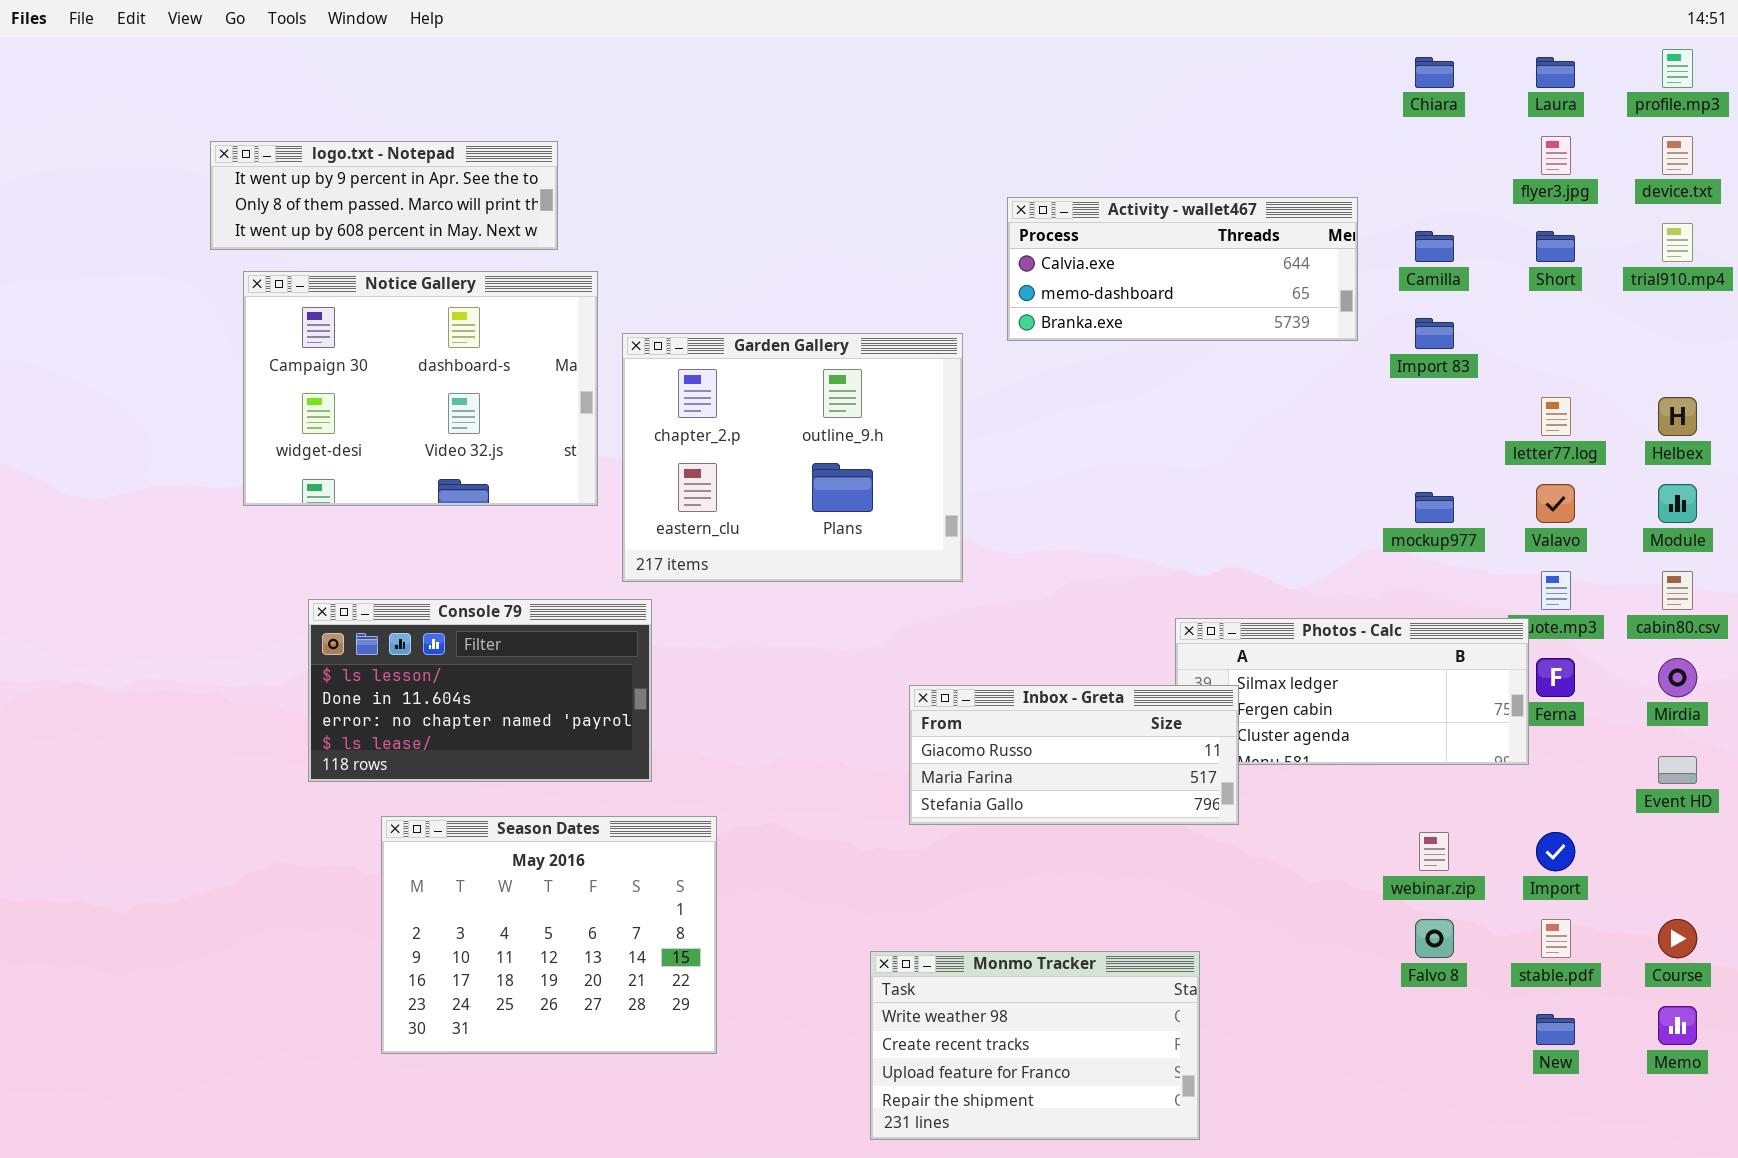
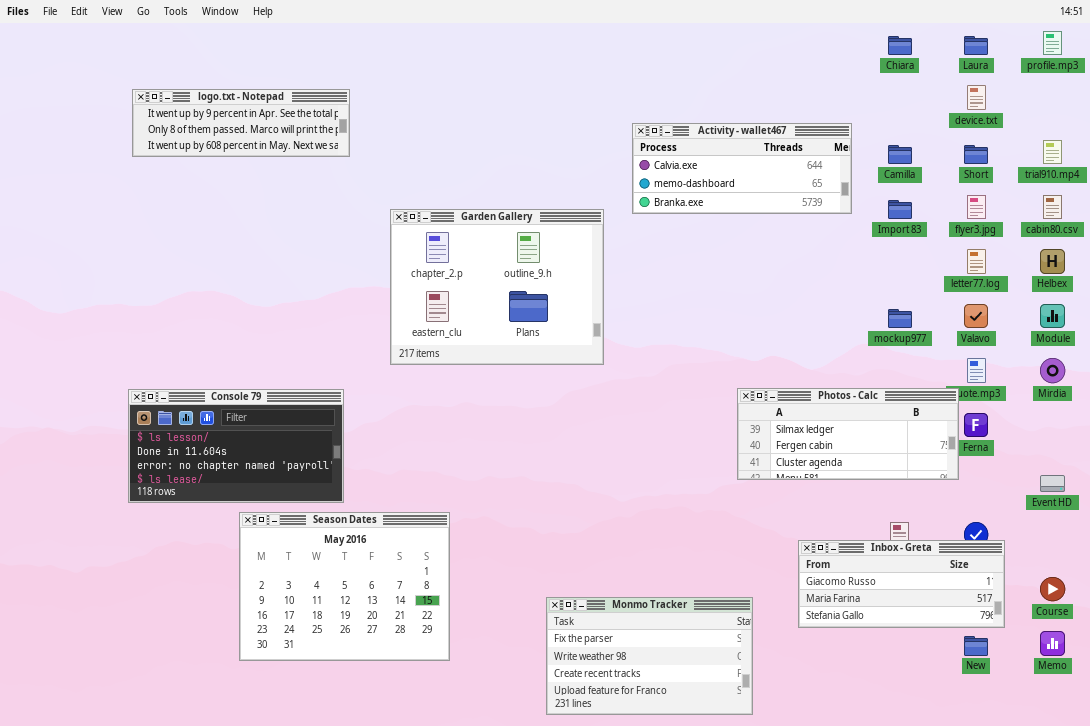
flyer3.jpg: [1541,136,1571,175] -> [967,195,986,219], moved
device.txt: [1662,136,1693,175] -> [967,85,986,110], moved
Notice Gallery: [243,271,598,506] -> none, closed
cabin80.csv: [1662,571,1693,610] -> [1043,195,1062,219], moved
Console 79: [308,599,652,782] -> [128,389,344,503], moved
Mirdia: [1658,658,1697,697] -> [1040,358,1065,383], moved
Inbox - Greta: [909,685,1239,825] -> [798,540,1005,628], moved
Monmo Tracker: [870,951,1200,1140] -> [546,597,753,715], scrolled up 1 row

